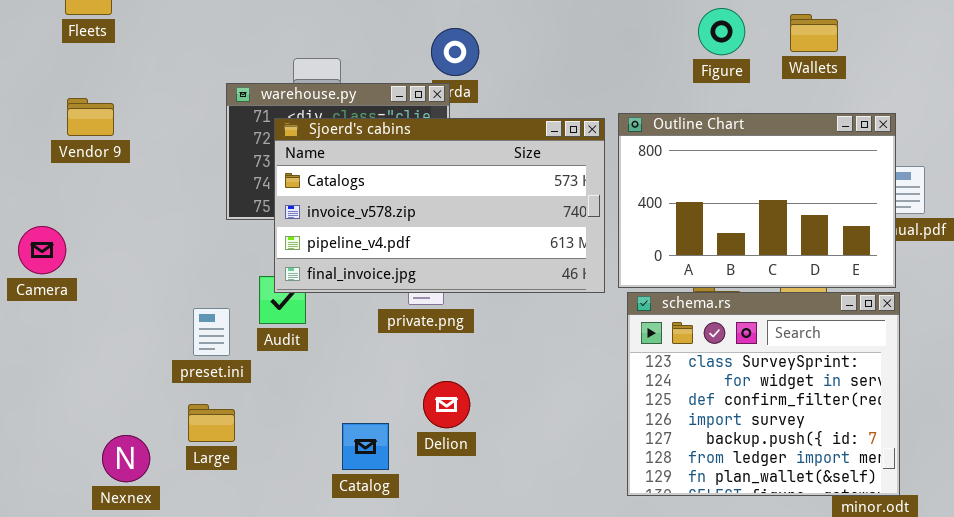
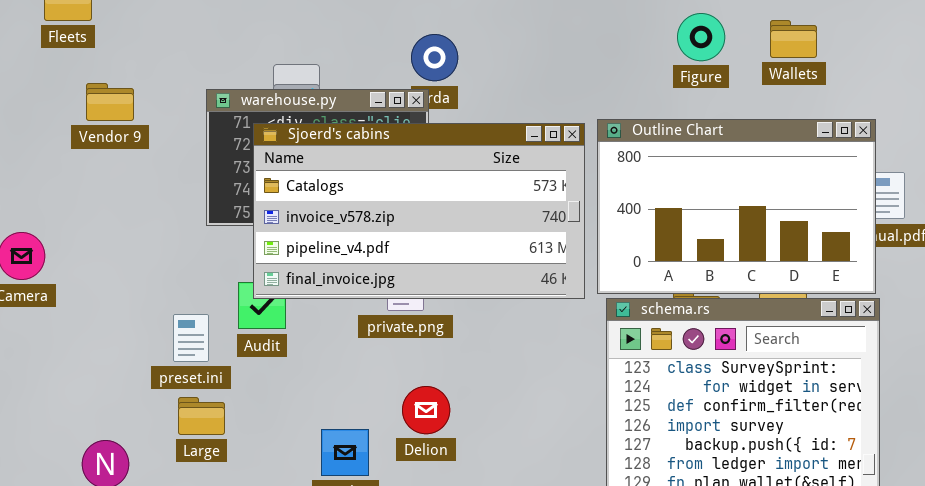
Vendor 9: [67,98,114,136] -> [86,83,134,121], moved
Large: [188,404,235,442] -> [178,397,225,435], moved

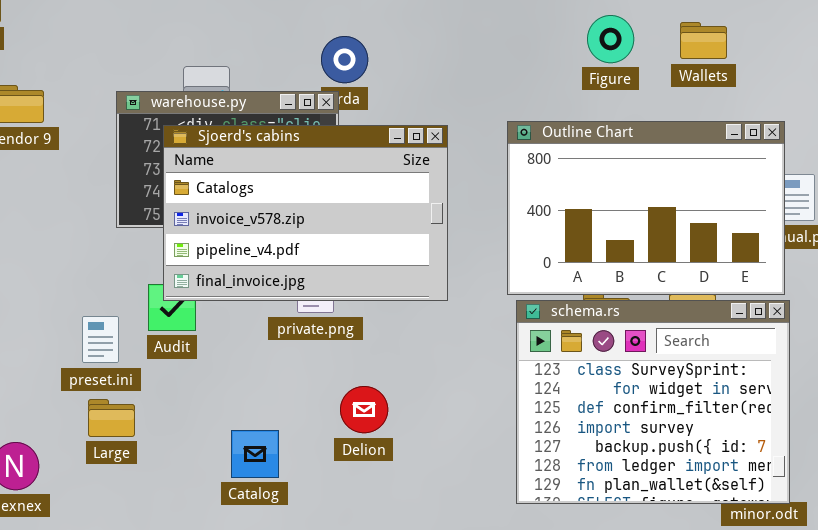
Sjoerd's cabins: [253,123,585,299] -> [163,125,448,301], resized
Delion: [402,386,450,434] -> [340,386,388,433], moved

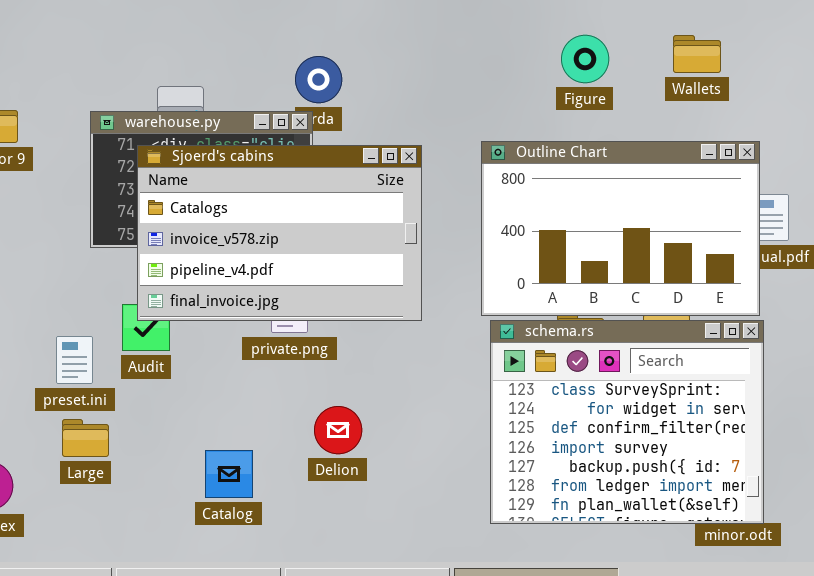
Wallets: [680,22,727,59] -> [673,35,721,73], moved

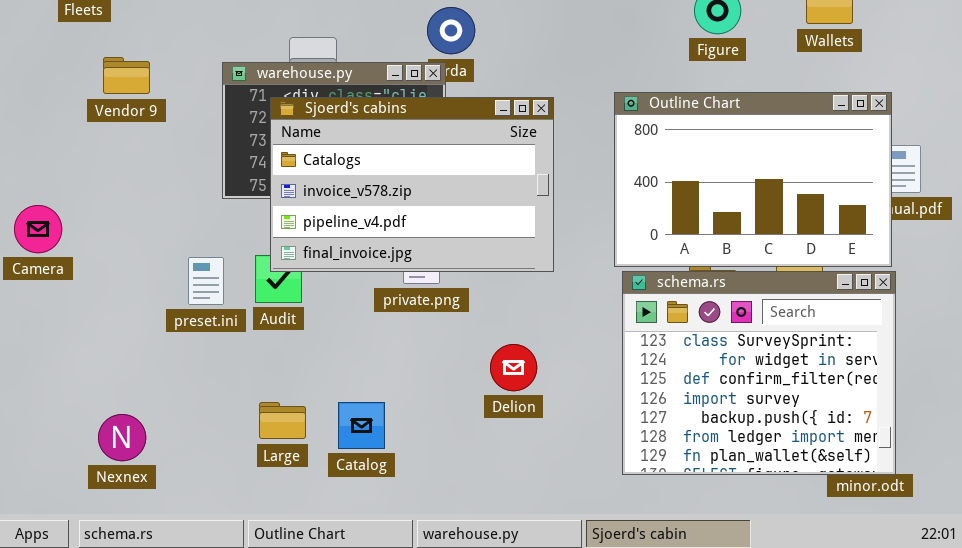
preset.ini: [56,336,93,384] -> [188,257,224,305], moved
Delion: [314,406,362,454] -> [490,344,537,391], moved
Large: [62,419,109,457] -> [259,402,306,439], moved

